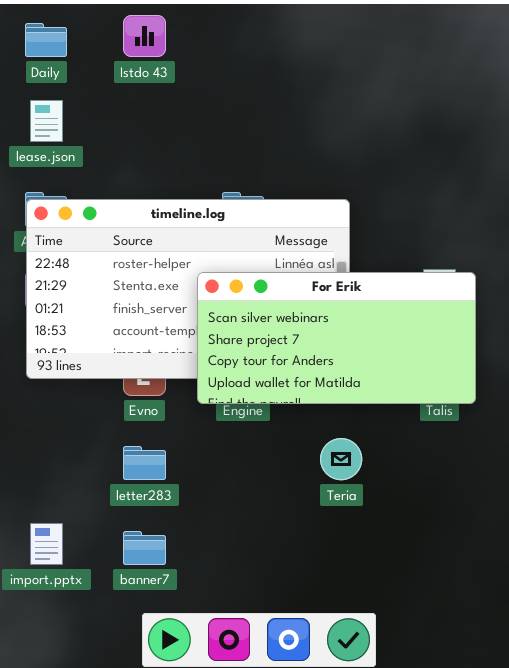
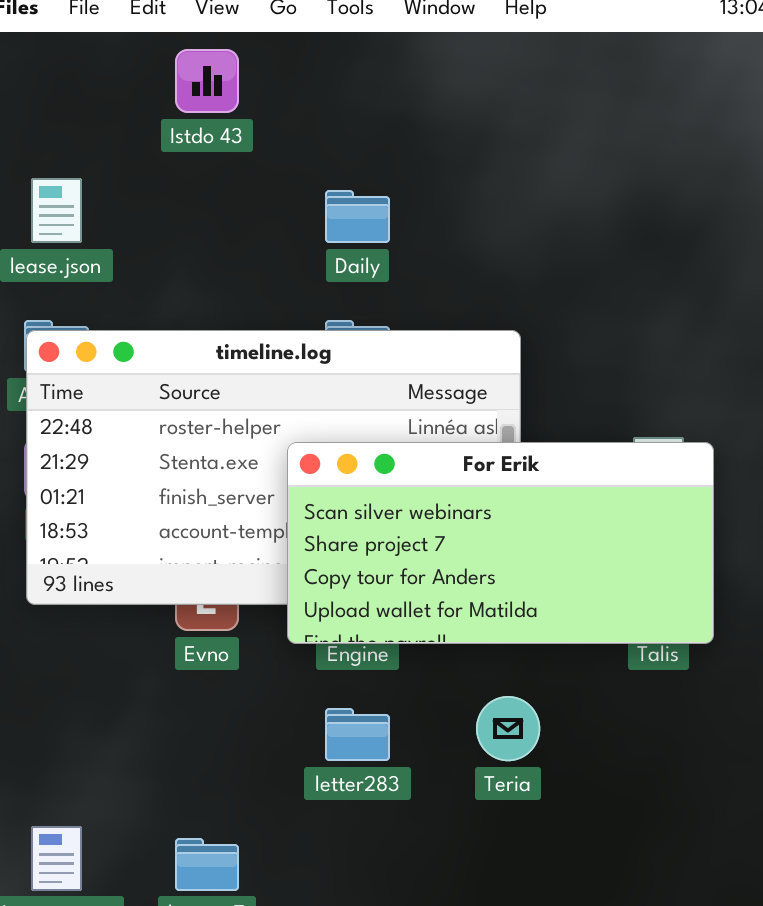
Daily: [25,23,67,57] -> [325,190,390,243], moved
letter283: [123,446,166,480] -> [325,708,390,761], moved

